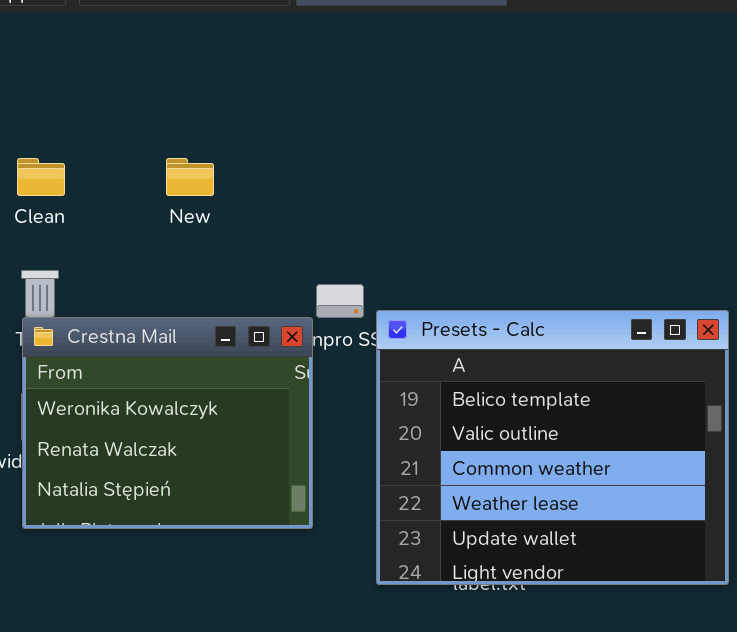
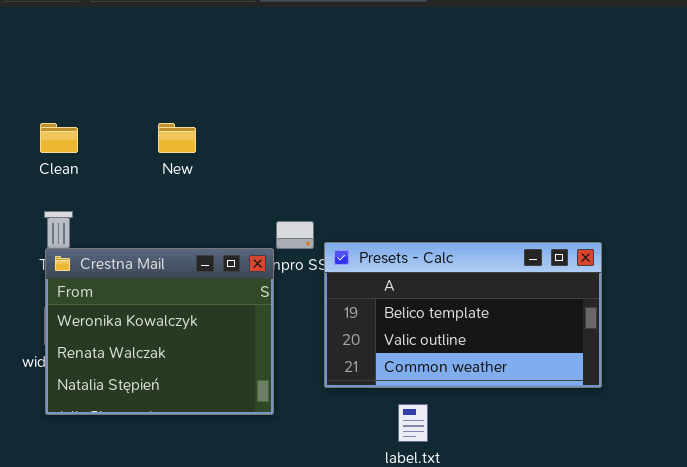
Presets - Calc: [376,310,729,585] -> [324,242,602,388], resized

